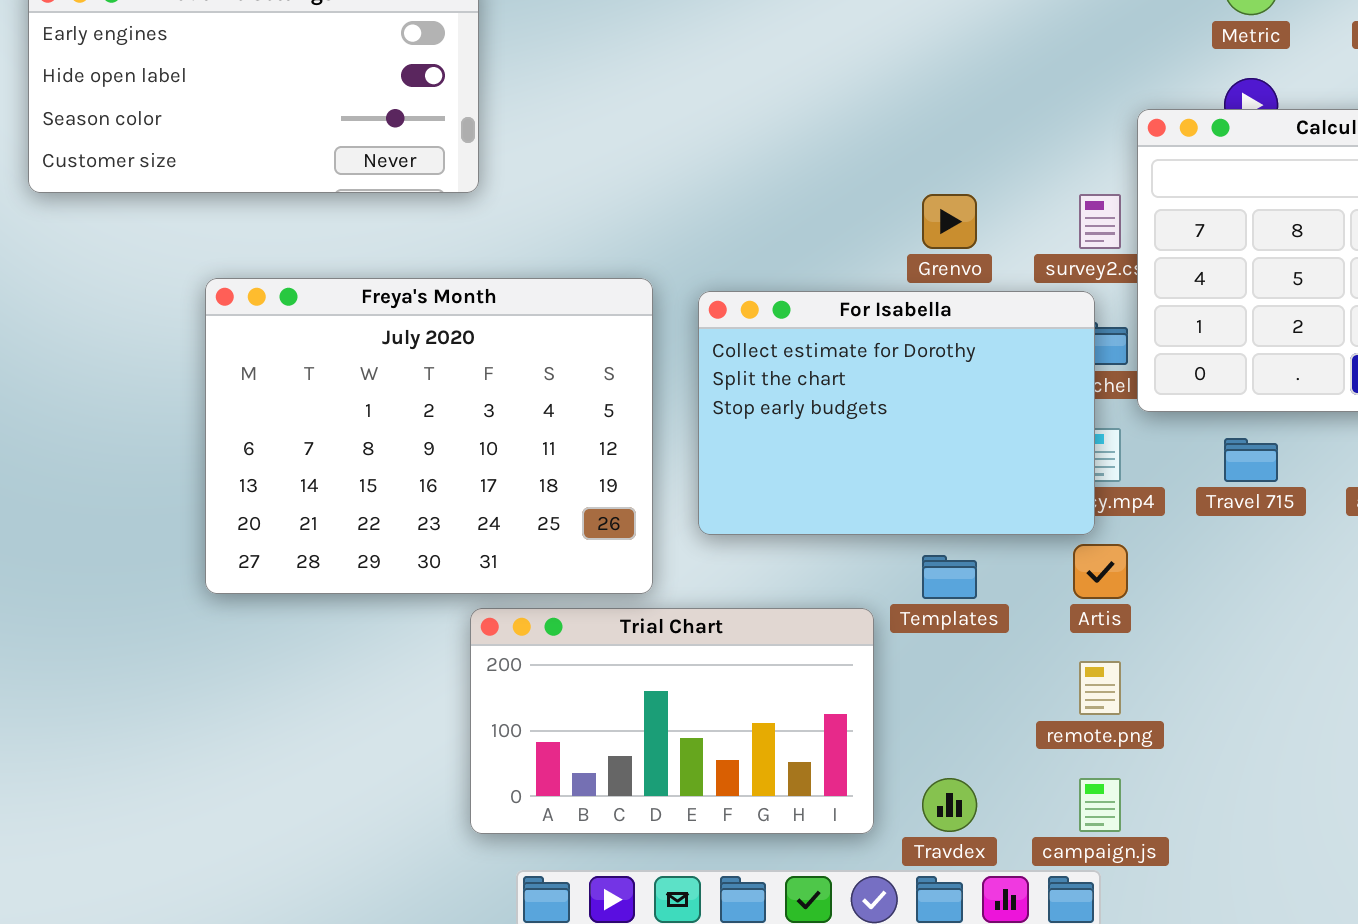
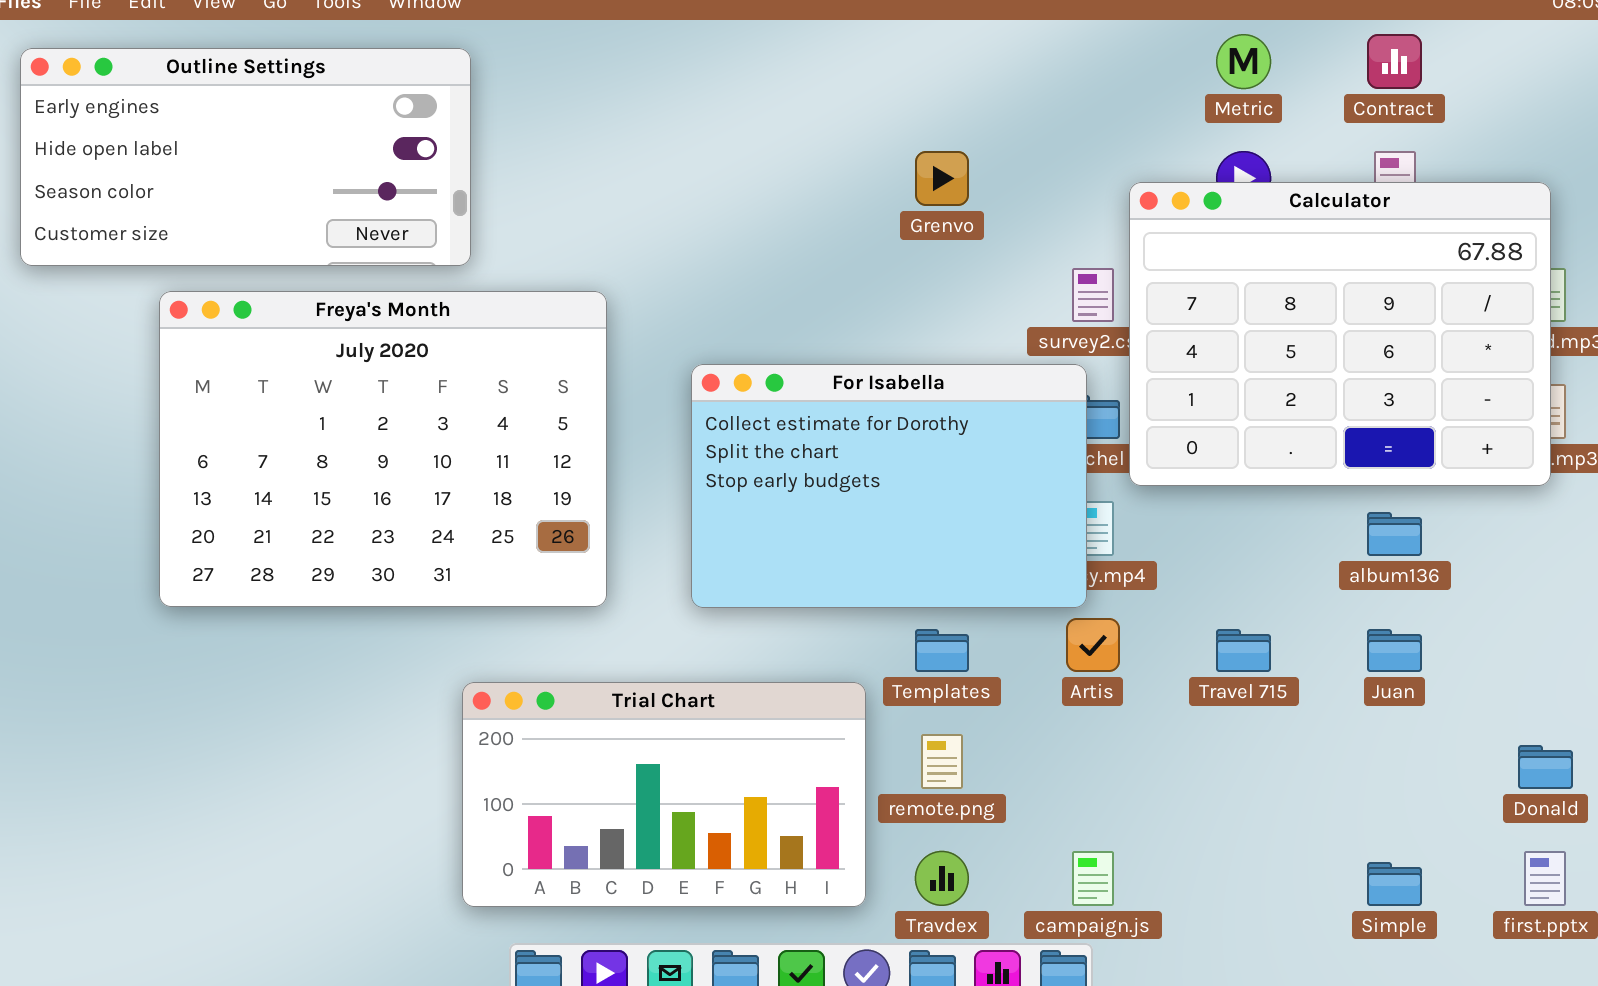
Grenvo: [922,194,977,249] -> [915,151,969,206], moved
Freya's Month: [205,278,653,594] -> [159,291,607,607], moved
Travel 715: [1224,438,1278,482] -> [1216,629,1271,672], moved
remote.png: [1079,661,1121,715] -> [921,734,963,789], moved

